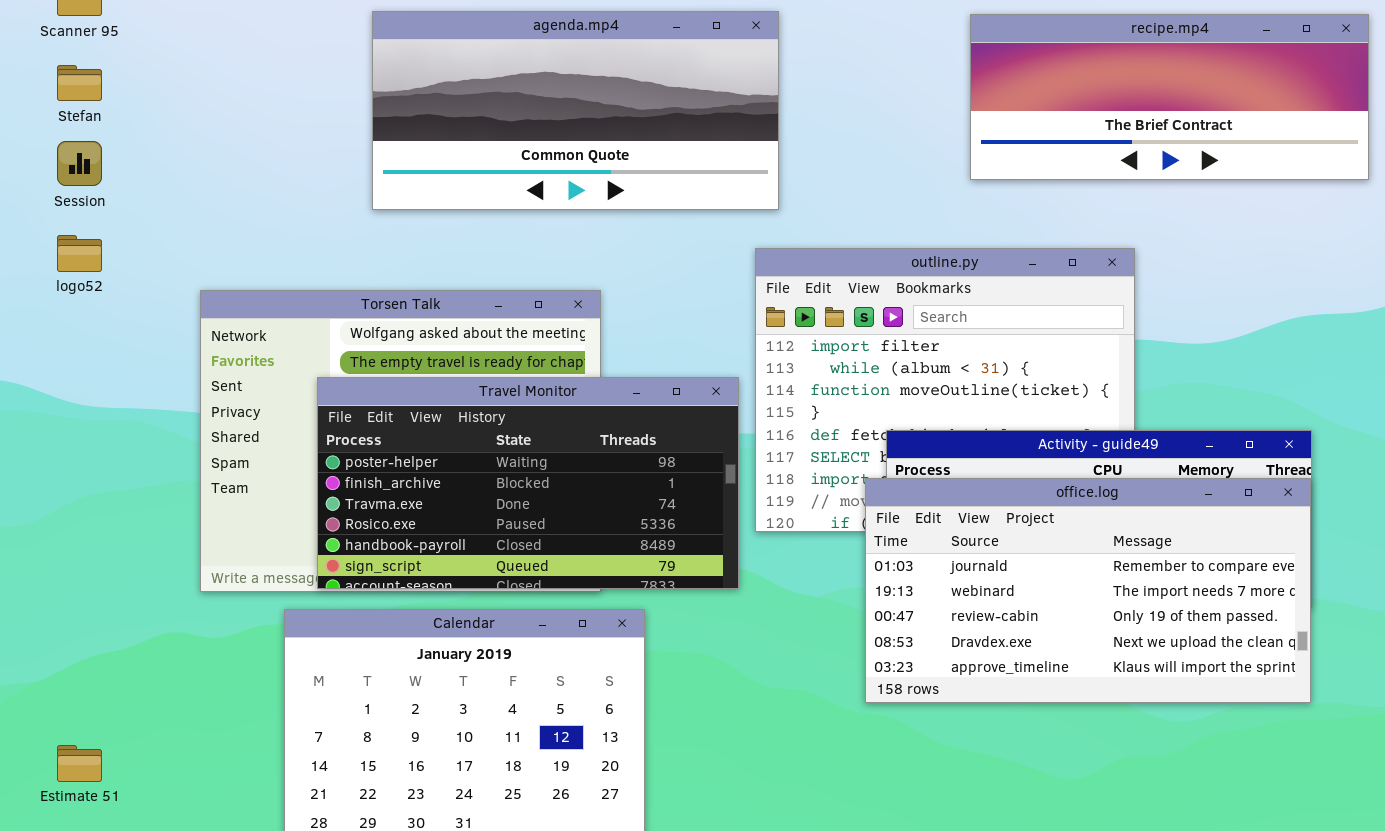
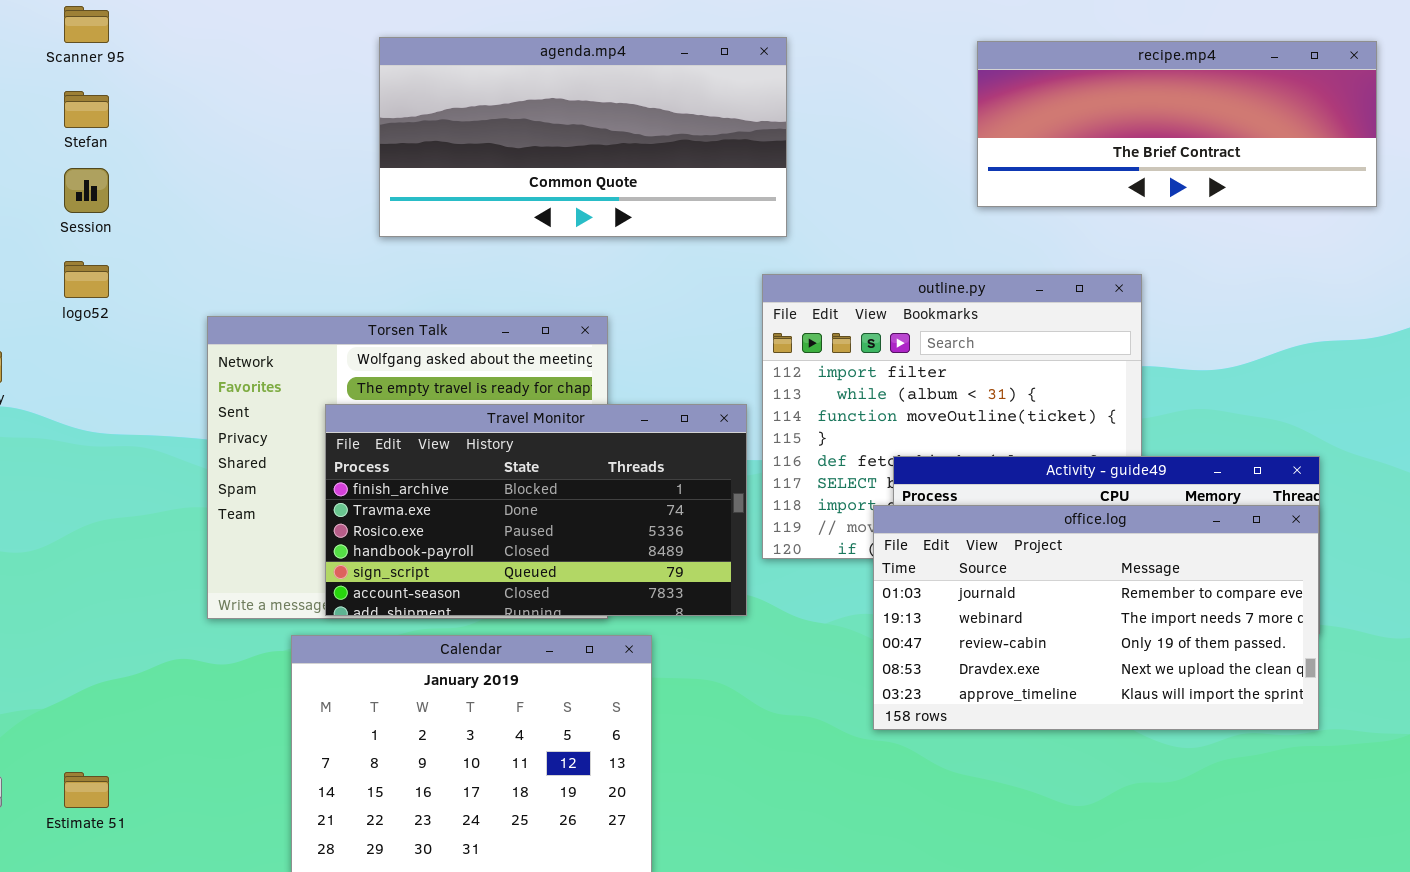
Travel Monitor: [317,377,739,589] -> [325,404,747,616], scrolled down 1 row

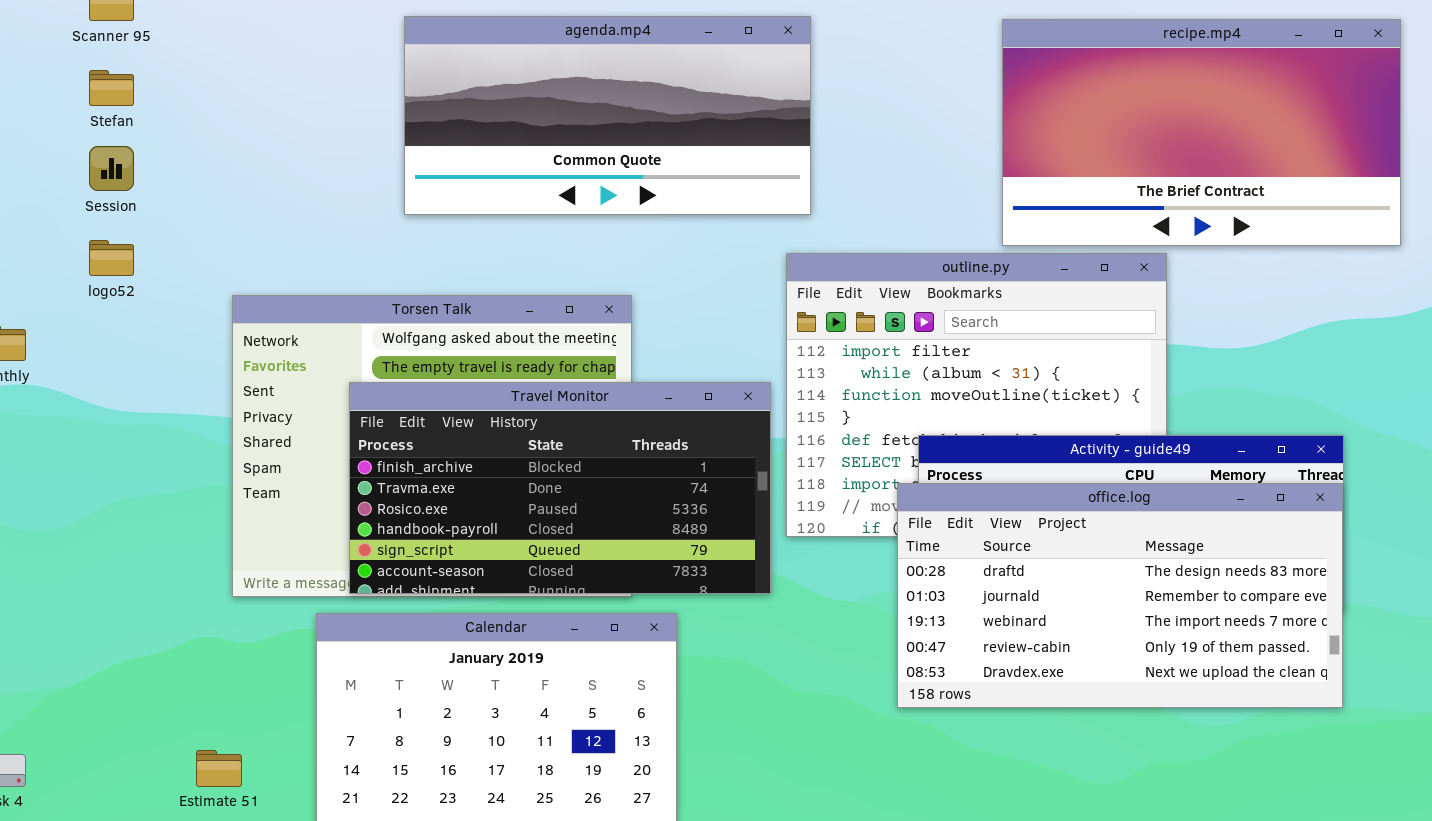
recipe.mp4: [977,41,1377,207] -> [1002,19,1401,246], resized
office.log: [873,505,1319,730] -> [897,483,1343,708], scrolled up 1 row
Estimate 51: [64,772,109,808] -> [196,750,242,787], moved

